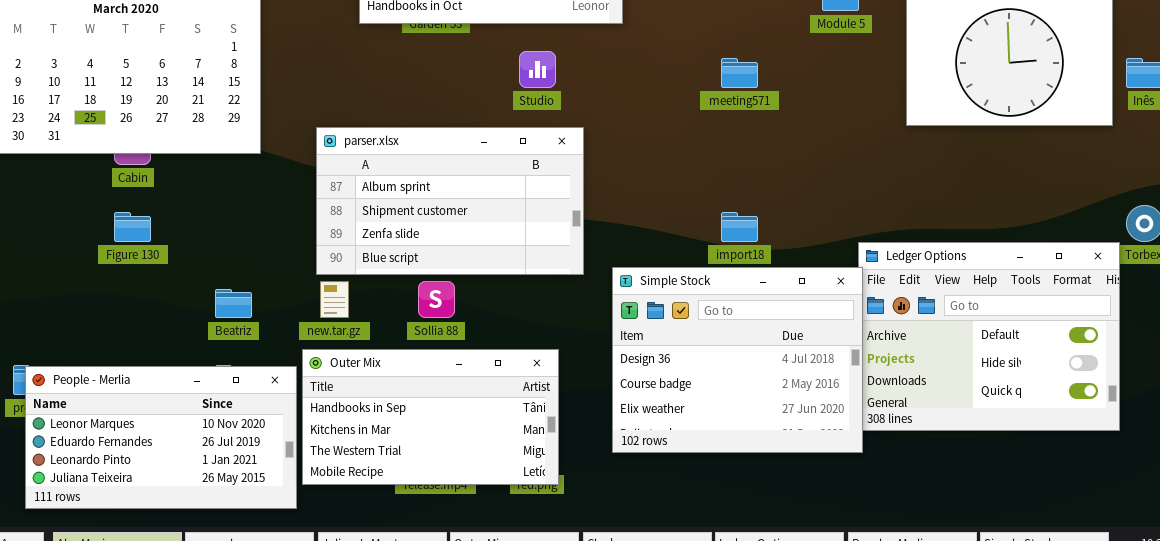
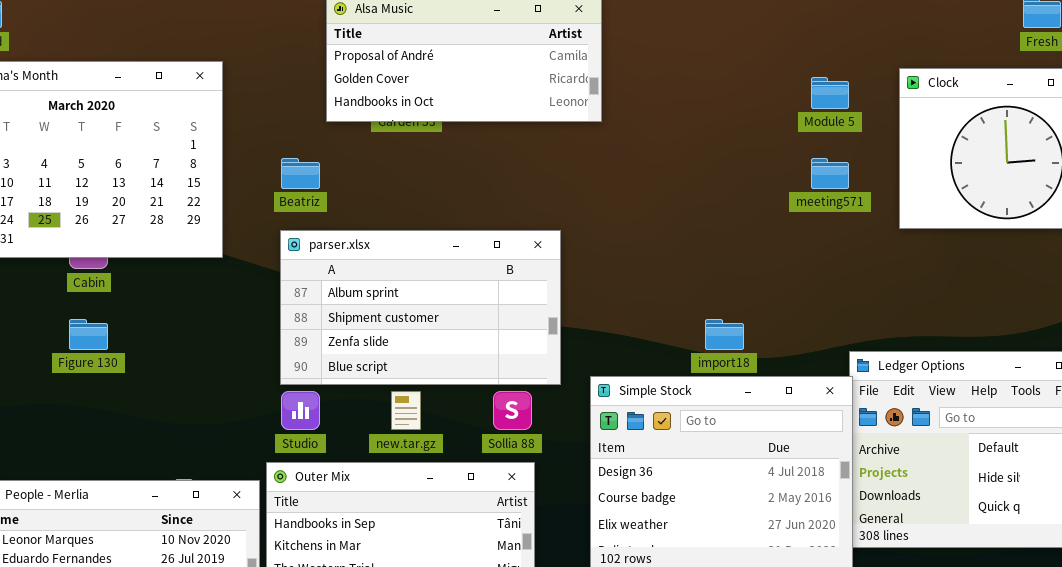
Studio: [519,51,556,88] -> [281,391,320,430], moved
meeting571: [721,58,758,88] -> [811,158,849,189], moved
new.tar.gz: [320,281,349,318] -> [391,391,421,430], moved
Sollia 88: [418,281,455,318] -> [493,391,532,430], moved
Beatriz: [215,289,252,318] -> [281,158,320,189], moved

